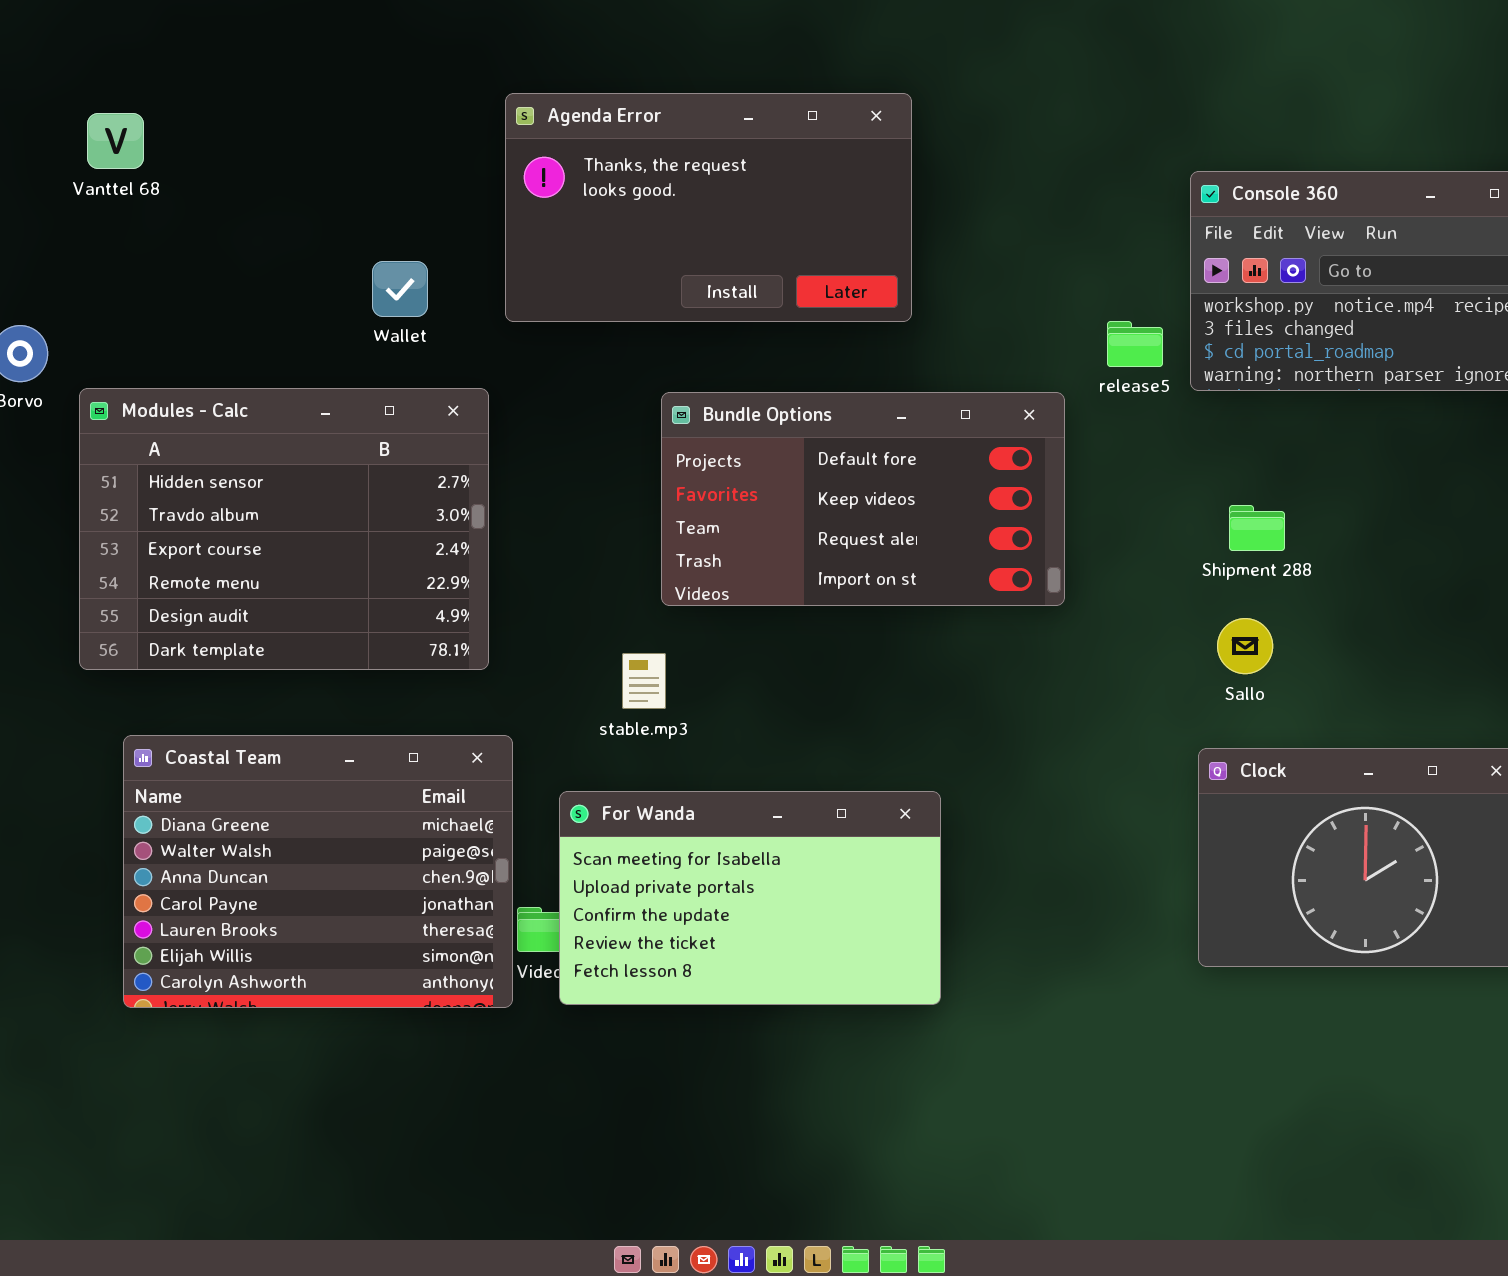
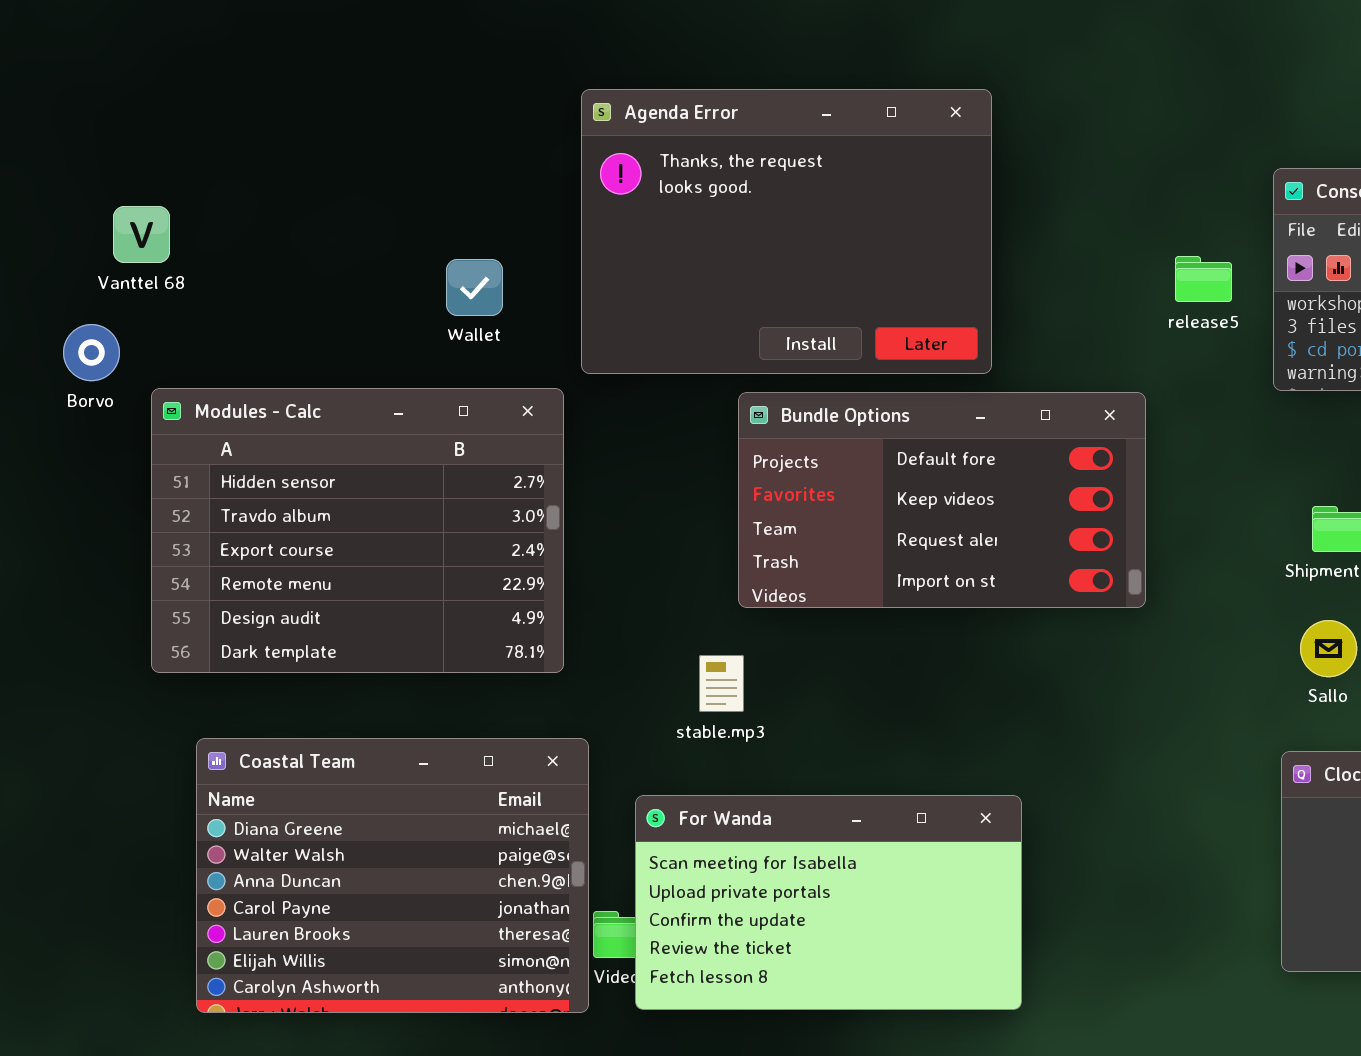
Agenda Error: [505,93,912,322] -> [581,89,992,374], resized
Vanttel 68: [87,113,144,169] -> [113,206,170,263], moved
release5: [1107,321,1163,367] -> [1175,256,1232,302], moved

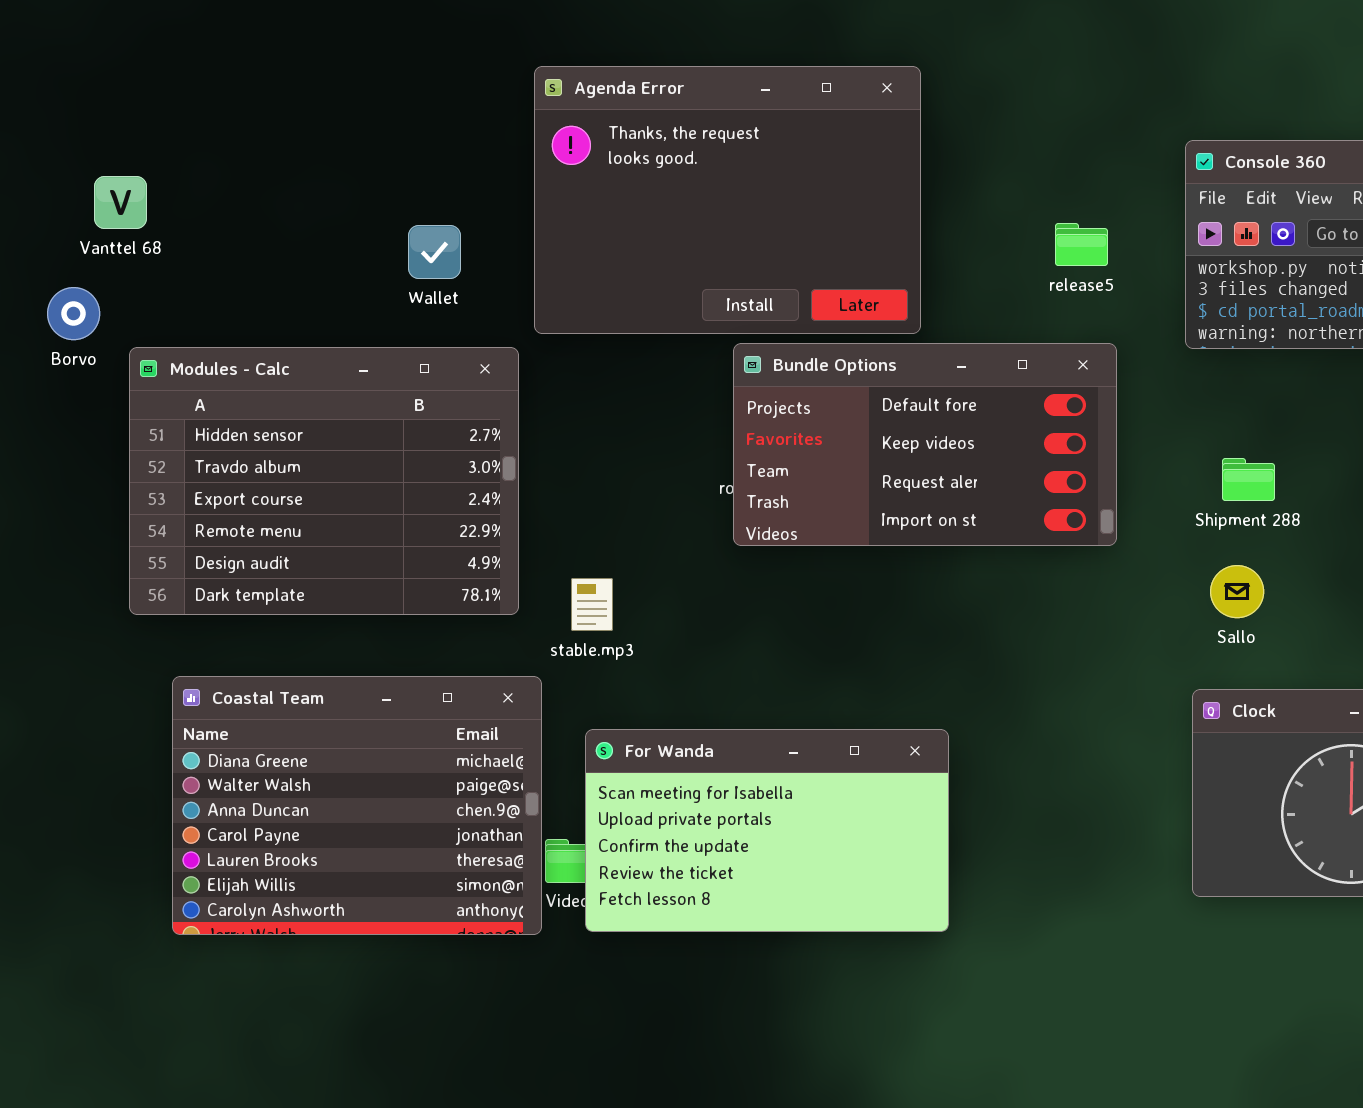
release5: [1175,256,1232,302] -> [1055,223,1108,266], moved
Bundle Options: [738,392,1146,608] -> [733,343,1117,546], moved
stable.mp3: [699,655,744,712] -> [571,578,613,631], moved

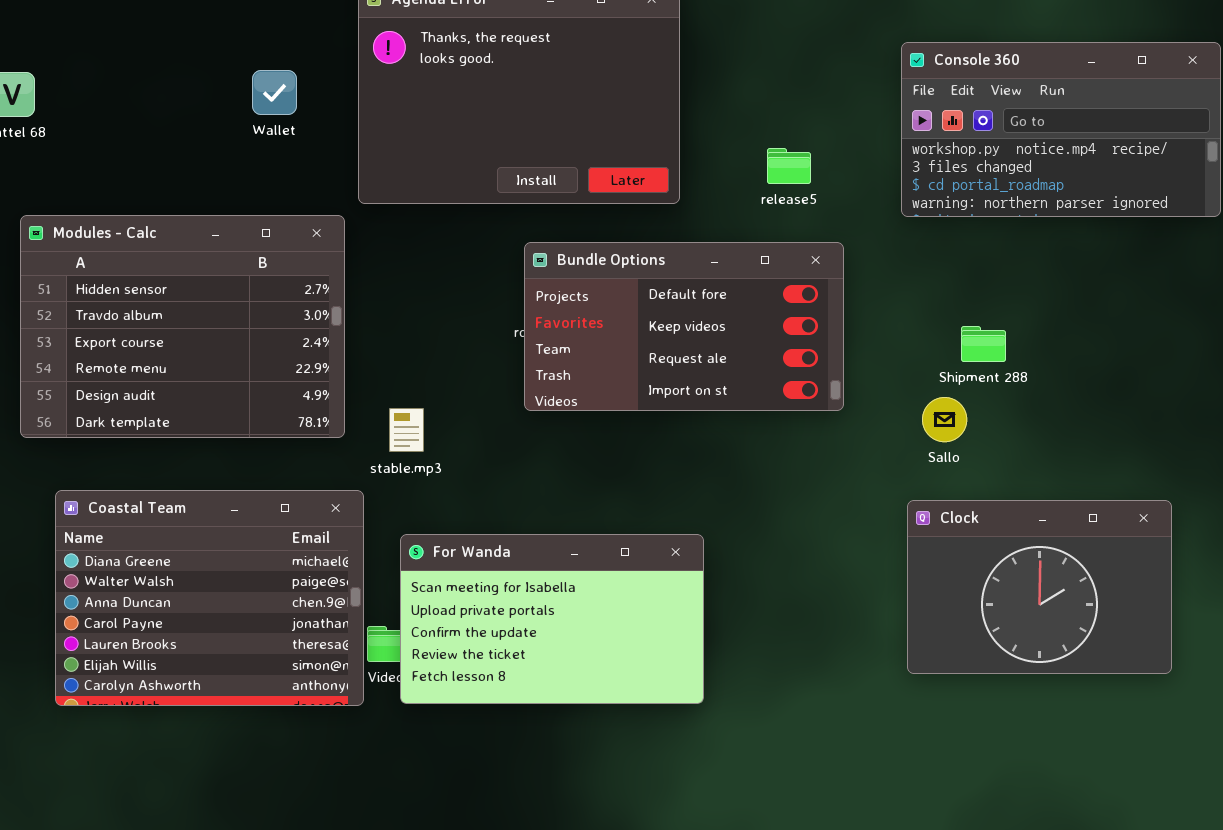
release5: [1055,223,1108,266] -> [767,148,811,184], moved
Wallet: [408,225,461,279] -> [252,70,297,115], moved
Bundle Options: [733,343,1117,546] -> [524,242,844,411], moved
Shipment 288: [1222,458,1275,501] -> [961,326,1006,362], moved

